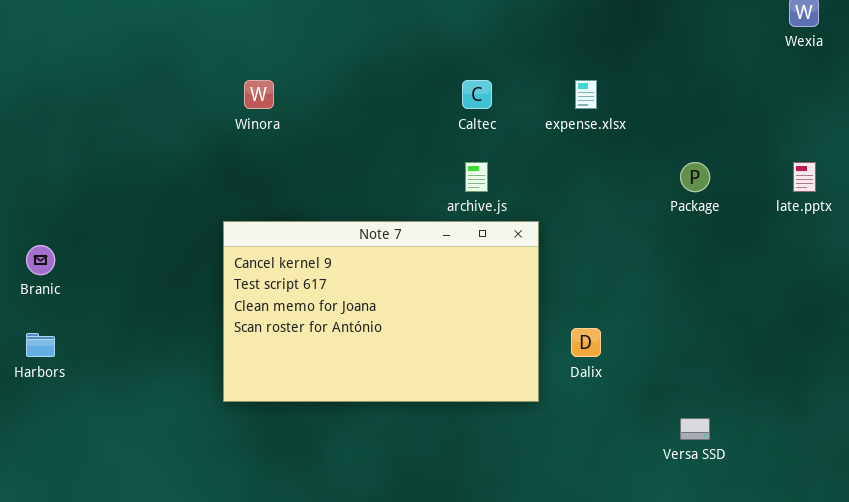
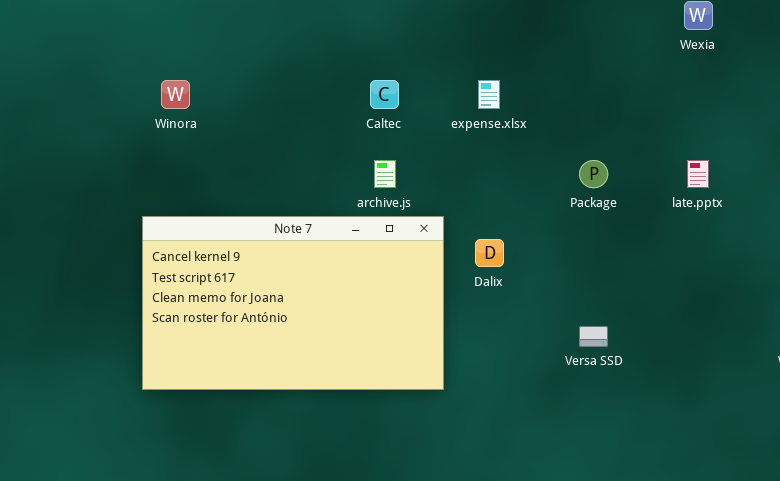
Dalix: [571,328,601,357] -> [475,239,504,267], moved
Versa SSD: [680,418,710,440] -> [579,326,608,347], moved

